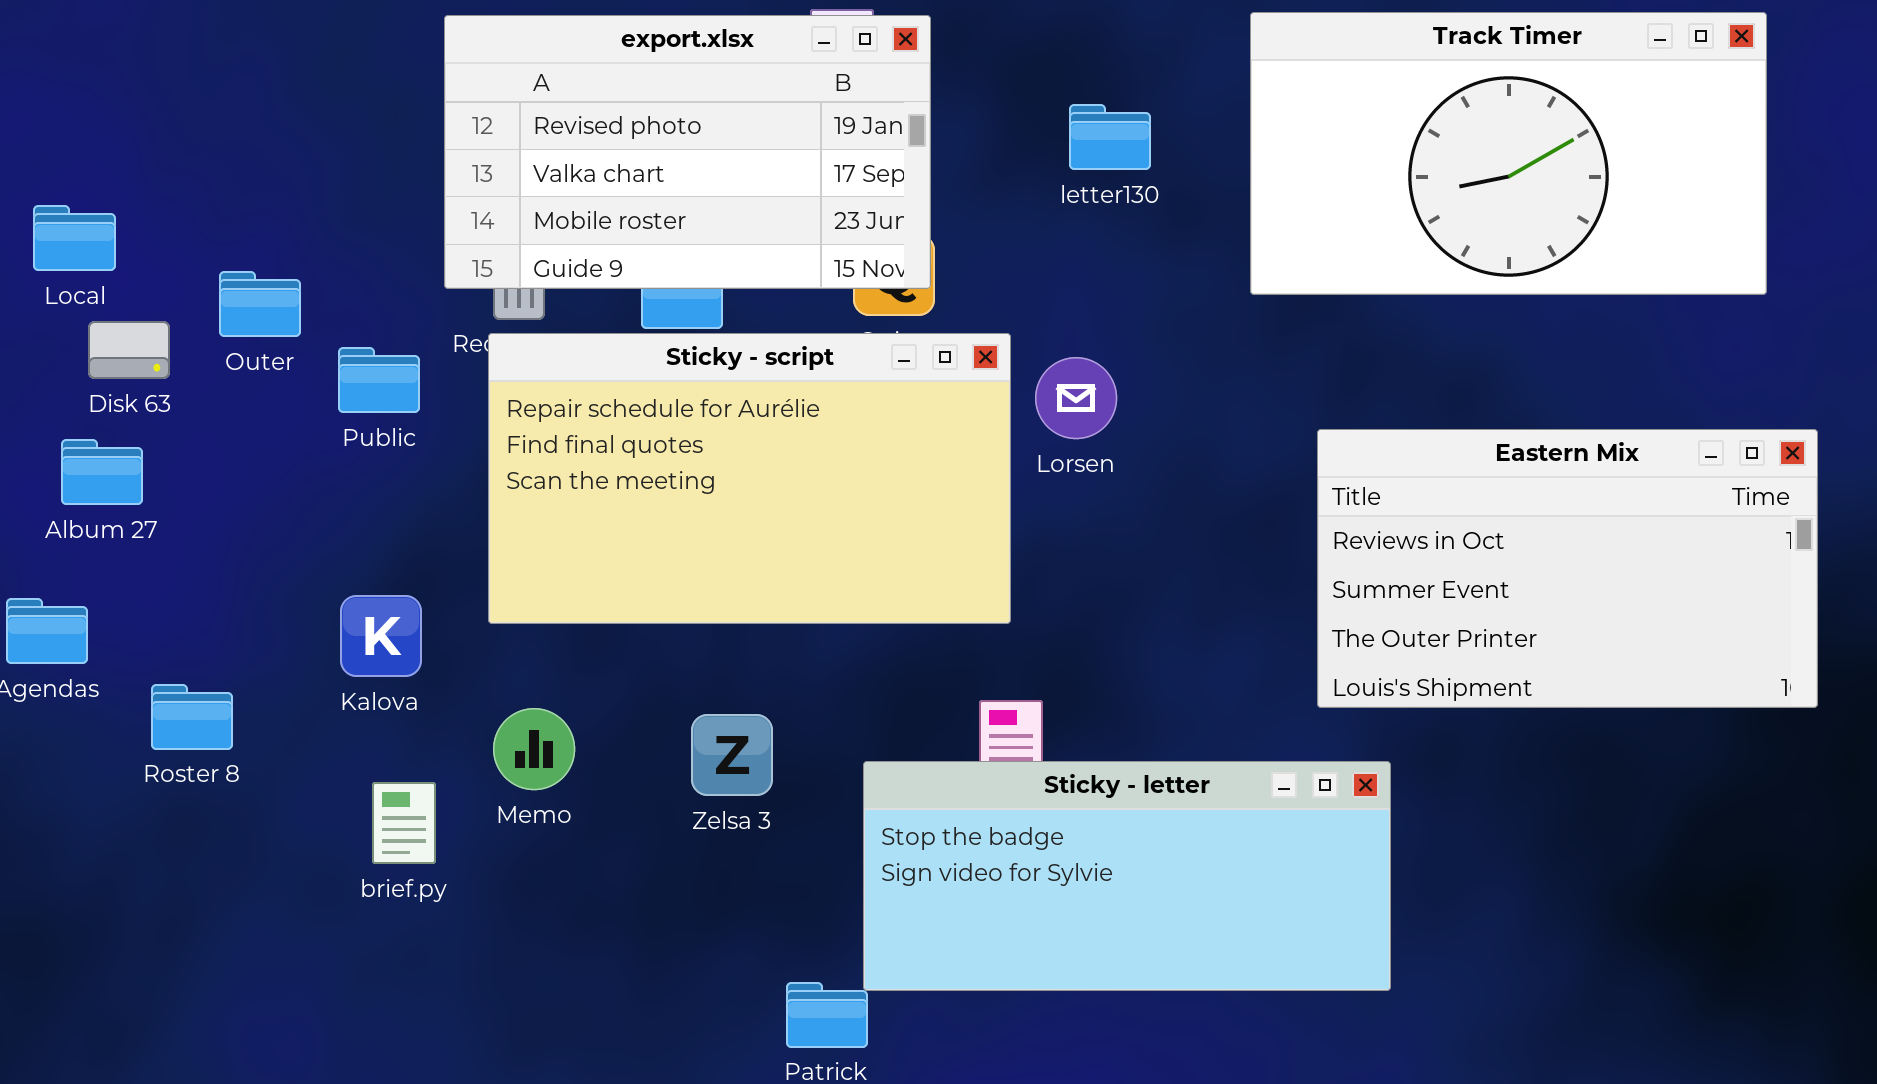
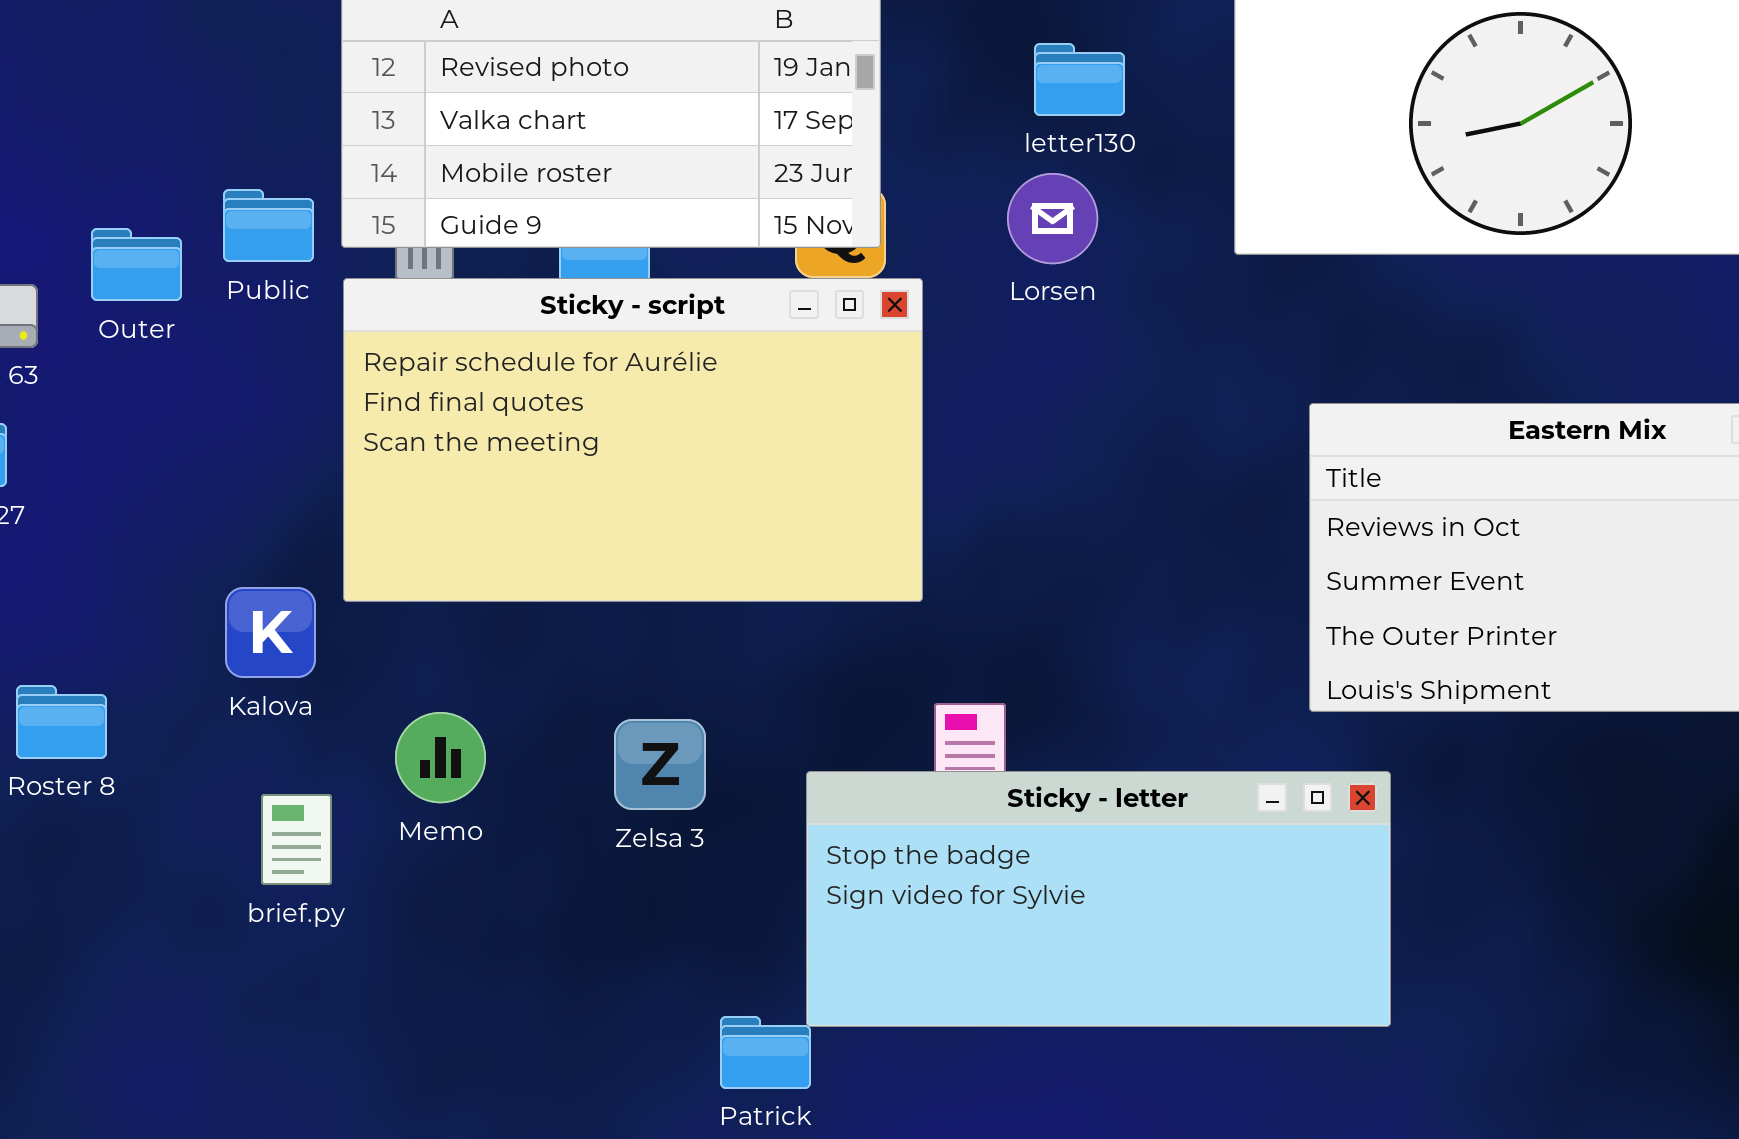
Sticky - script: [488,333,1011,624] -> [343,278,923,602], moved
Public: [338,347,420,413] -> [223,189,314,262], moved
Lorsen: [1035,357,1117,439] -> [1007,173,1098,264], moved

